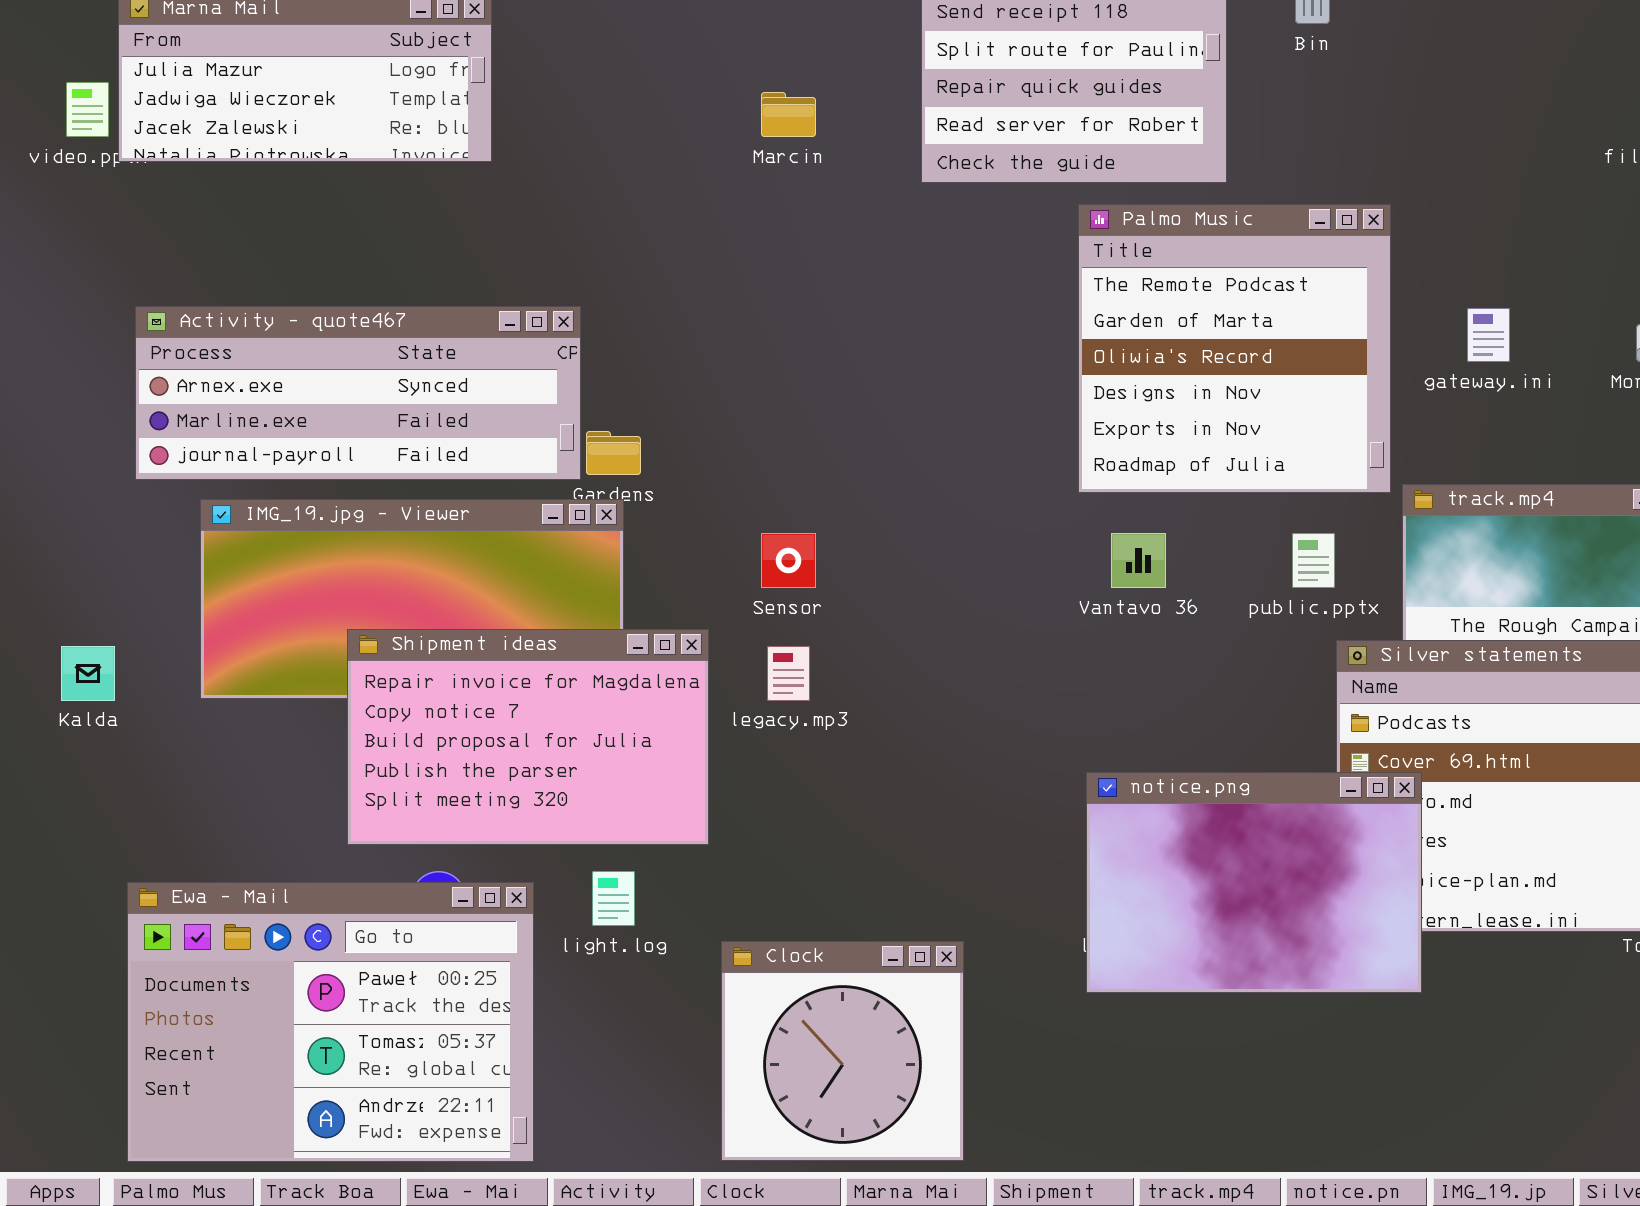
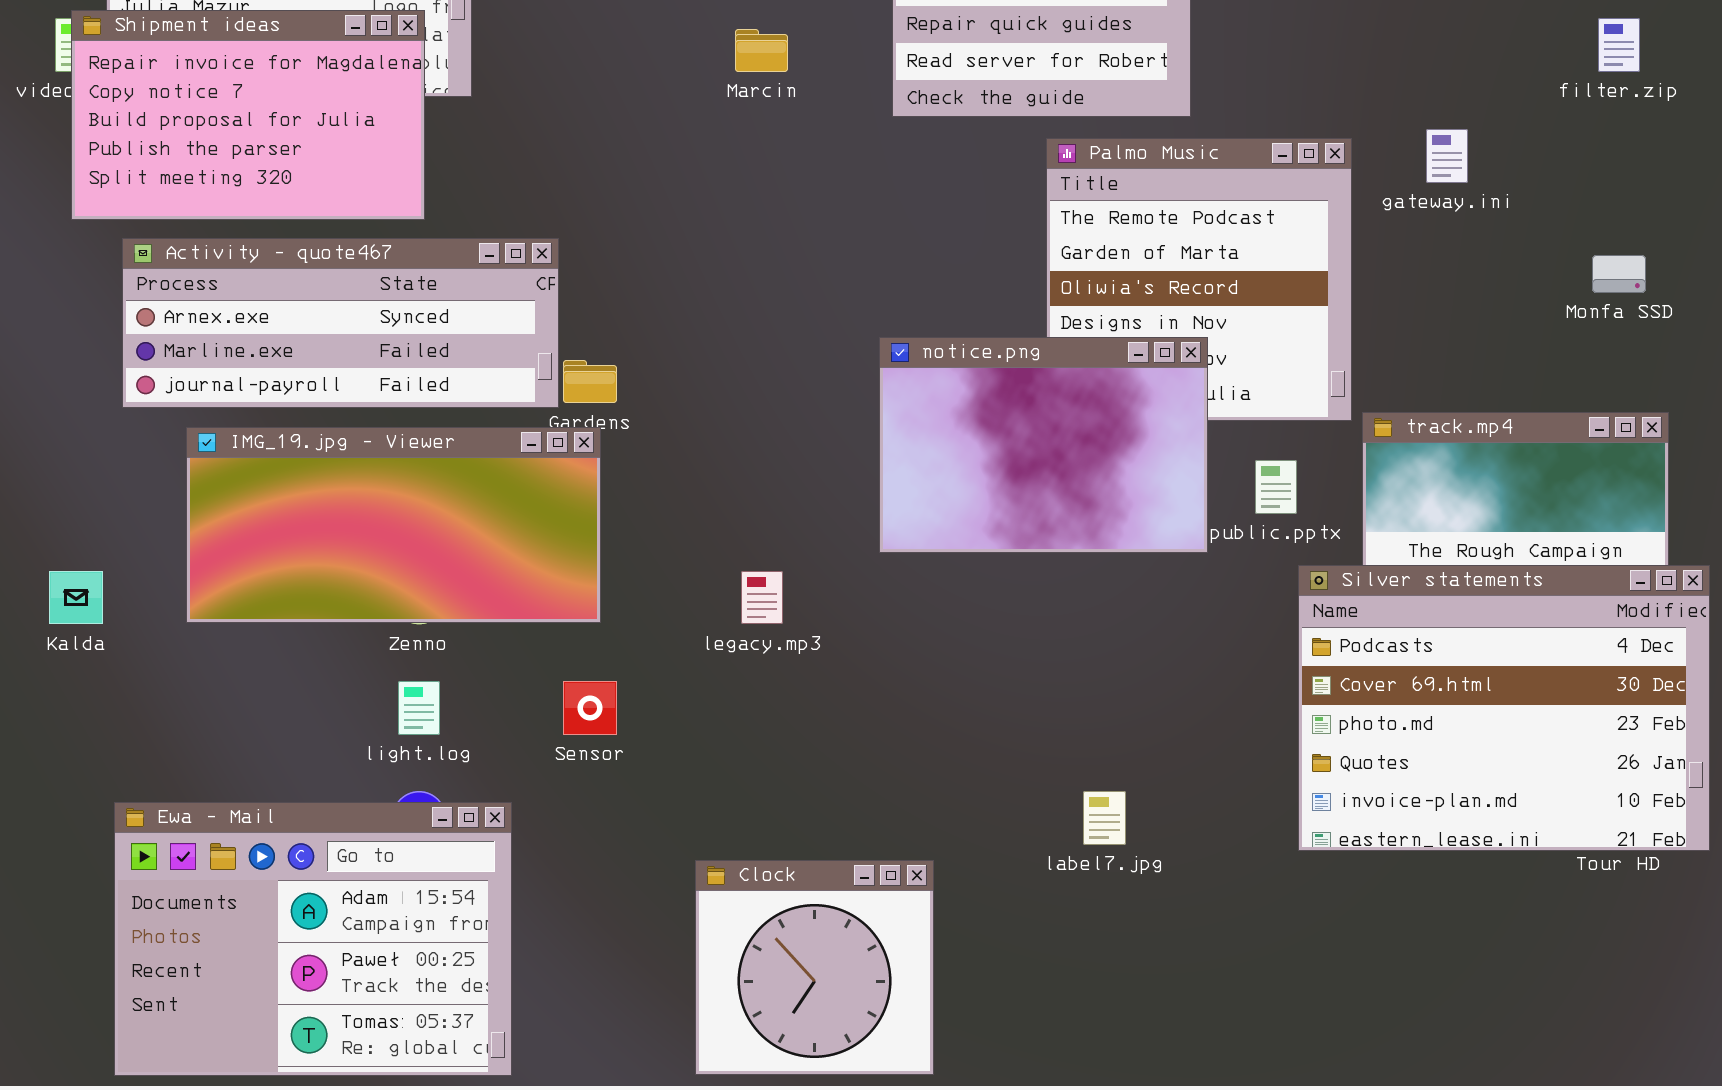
gateway.ini: [1467,308,1510,362] -> [1426,129,1468,183], moved
Sensor: [761,533,816,588] -> [563,681,617,735], moved
Shipment ideas: [347,629,709,845] -> [71,10,425,220], moved
notice.png: [1086,772,1422,993] -> [879,337,1208,553], moved
light.log: [592,871,635,926] -> [398,681,440,735], moved
Ewa - Mail: [127,882,534,1162] -> [114,802,512,1076], scrolled up 1 row

